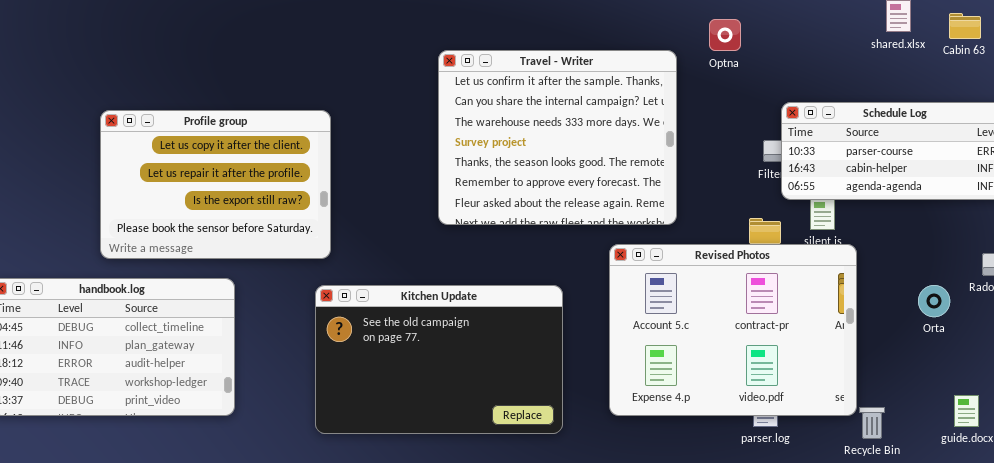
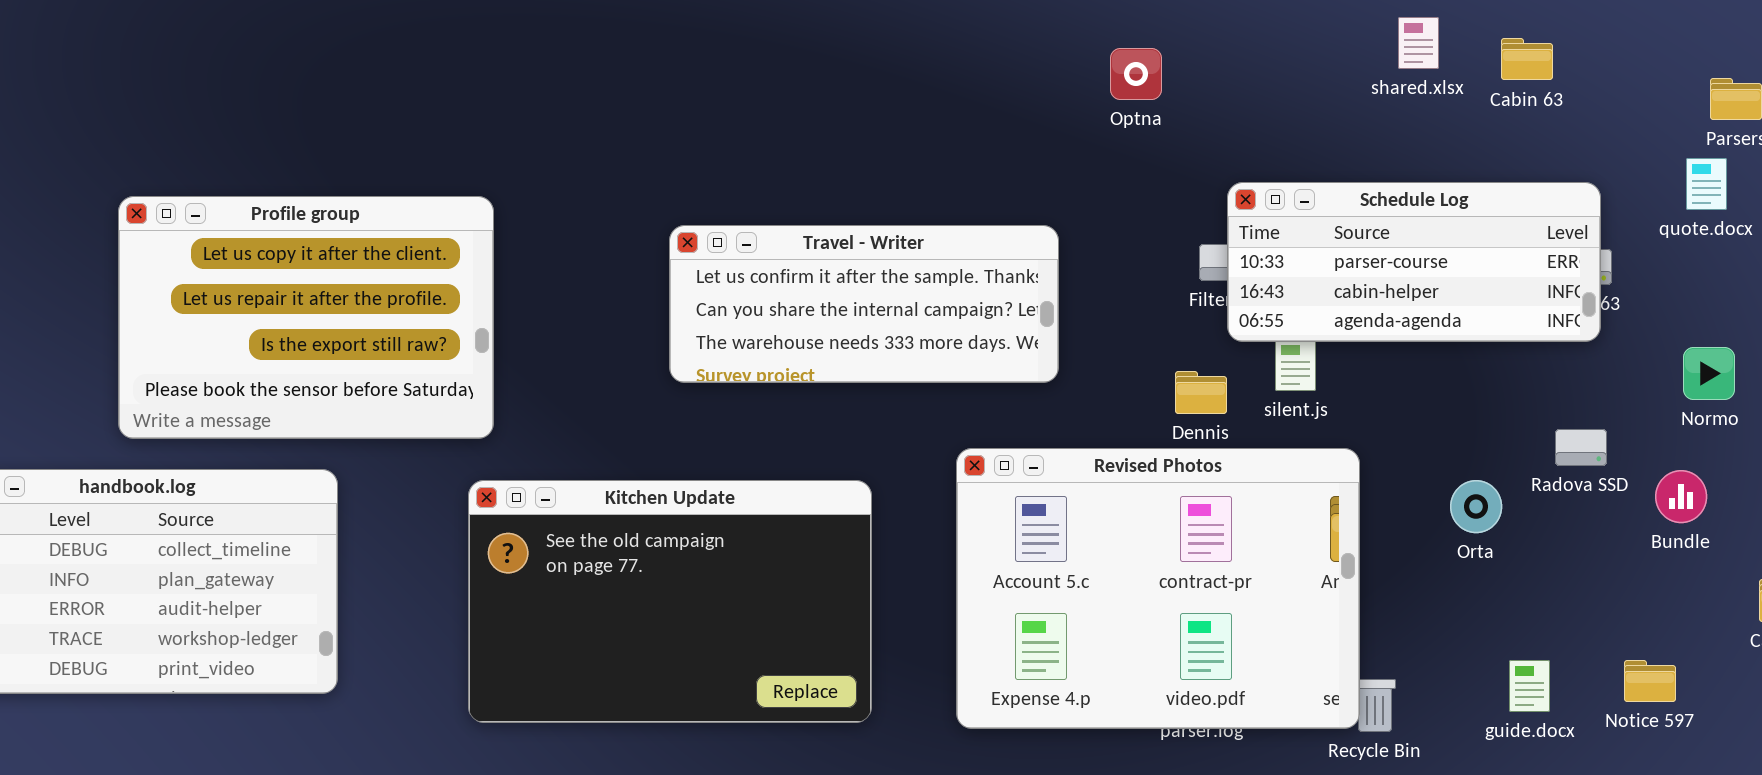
Travel - Writer: [438,50,677,225] -> [669,225,1059,383], resized
Revised Photos: [609,244,857,416] -> [956,448,1360,729], moved

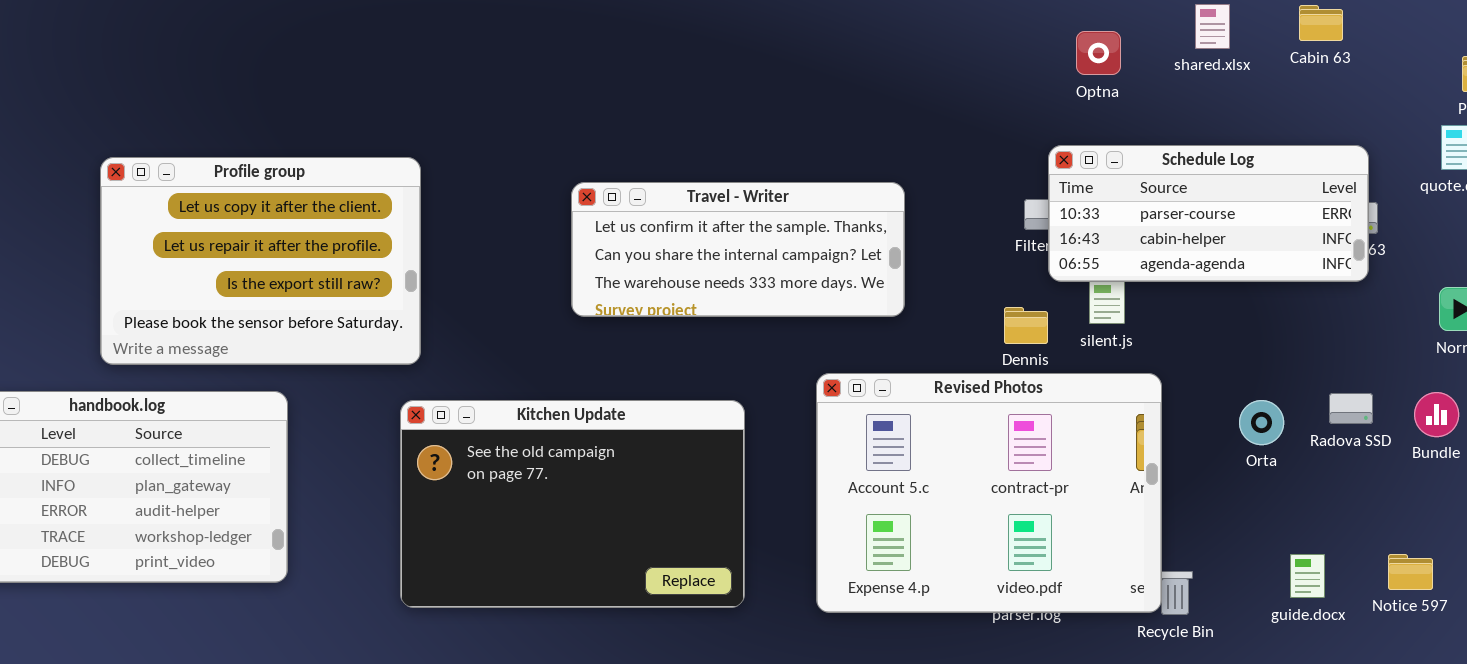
Cabin 63: [1501,38,1553,80] -> [1299,5,1343,41], moved
Optna: [1110,48,1162,100] -> [1076,31,1121,75], moved
Radova SSD: [1555,429,1607,466] -> [1329,393,1373,424], moved

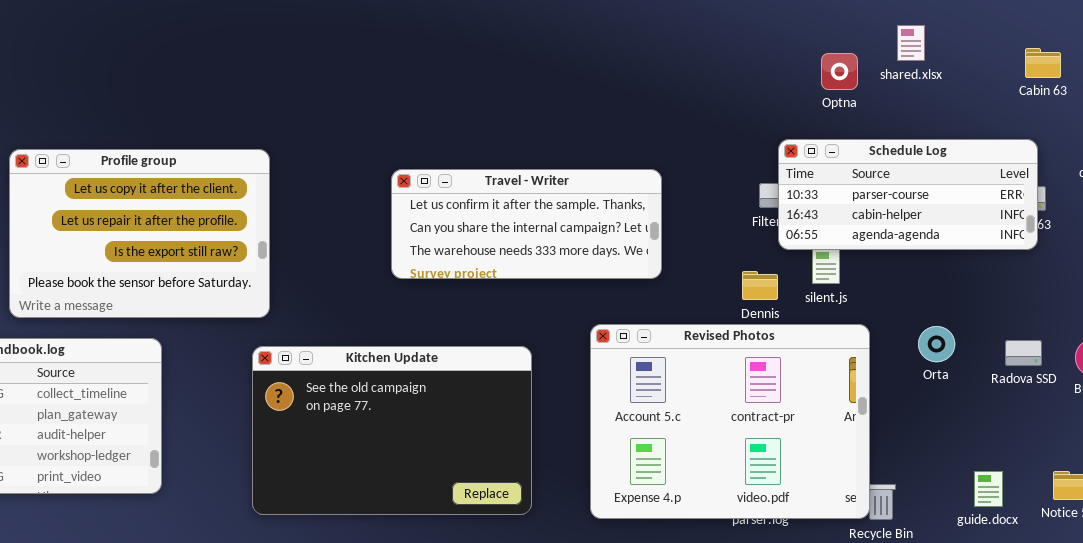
Cabin 63: [1299,5,1343,41] -> [1025,48,1061,78], moved
Optna: [1076,31,1121,75] -> [821,53,858,90], moved
Orta: [1239,400,1284,445] -> [918,326,955,362], moved

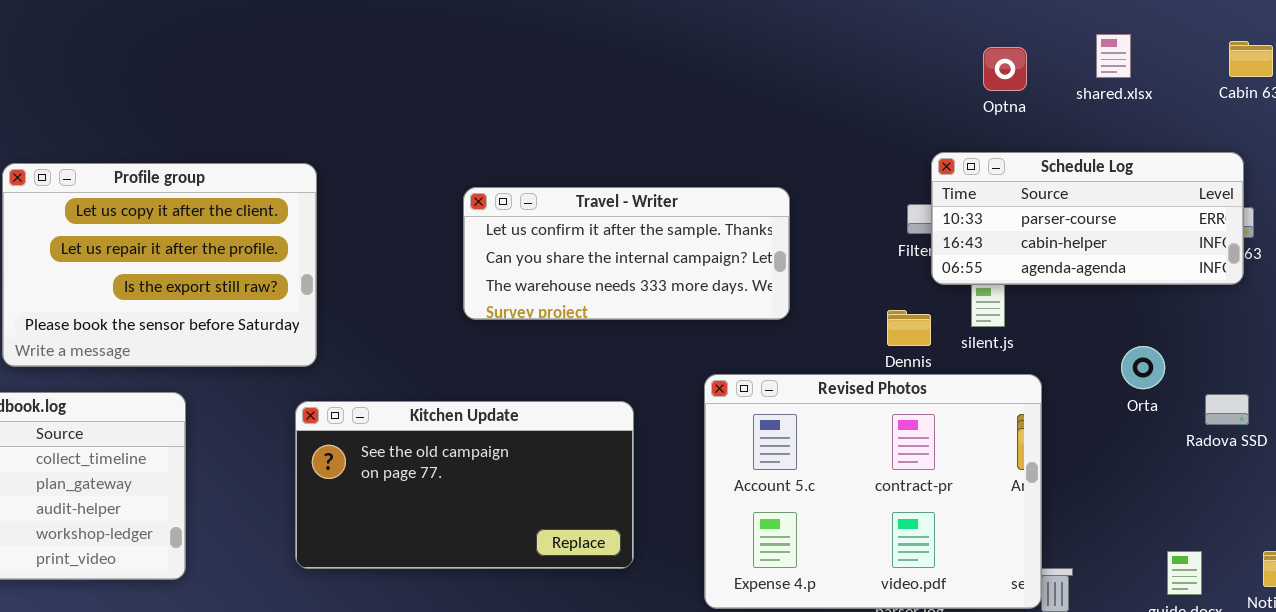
shared.xlsx: [897,25,925,61] -> [1096,34,1131,78], moved
Orta: [918,326,955,362] -> [1121,346,1165,389], moved
Kitchen Update: [252,346,532,515] -> [295,401,634,569], resized

